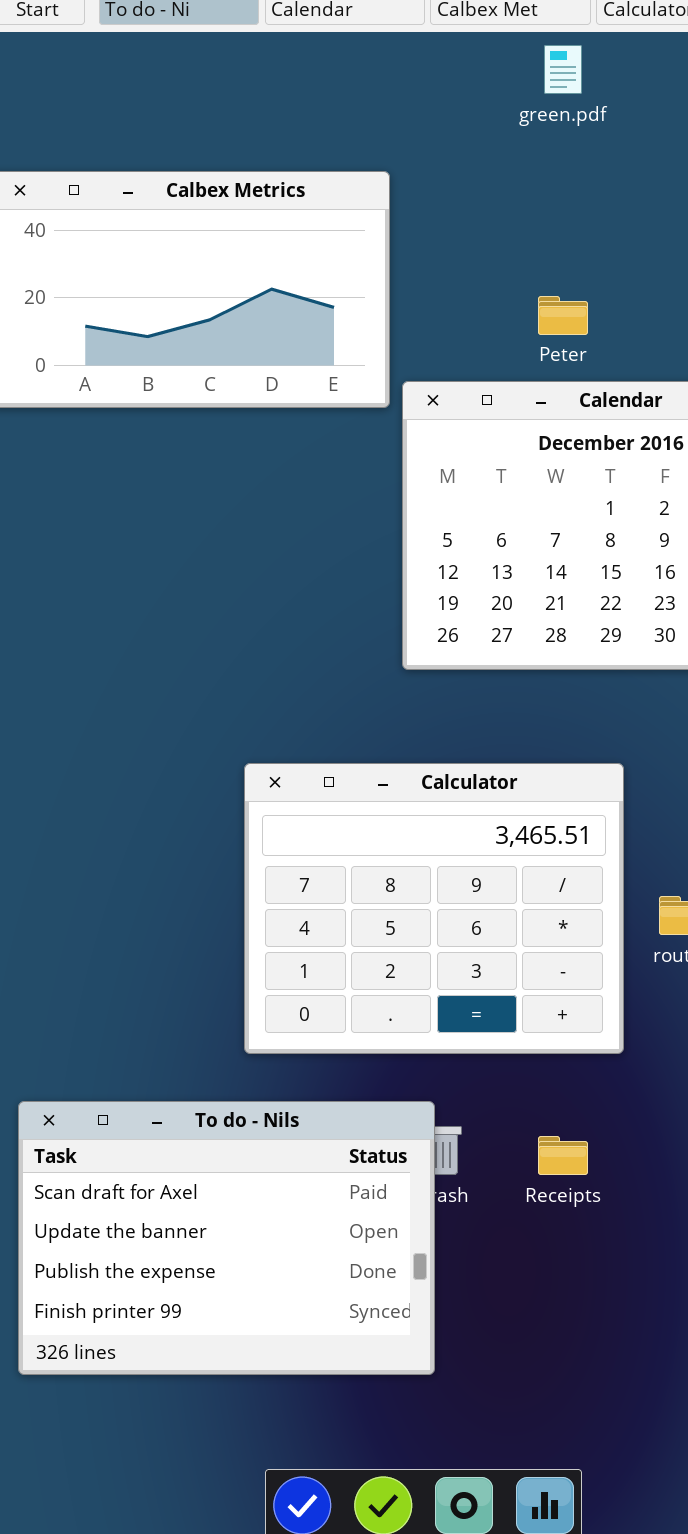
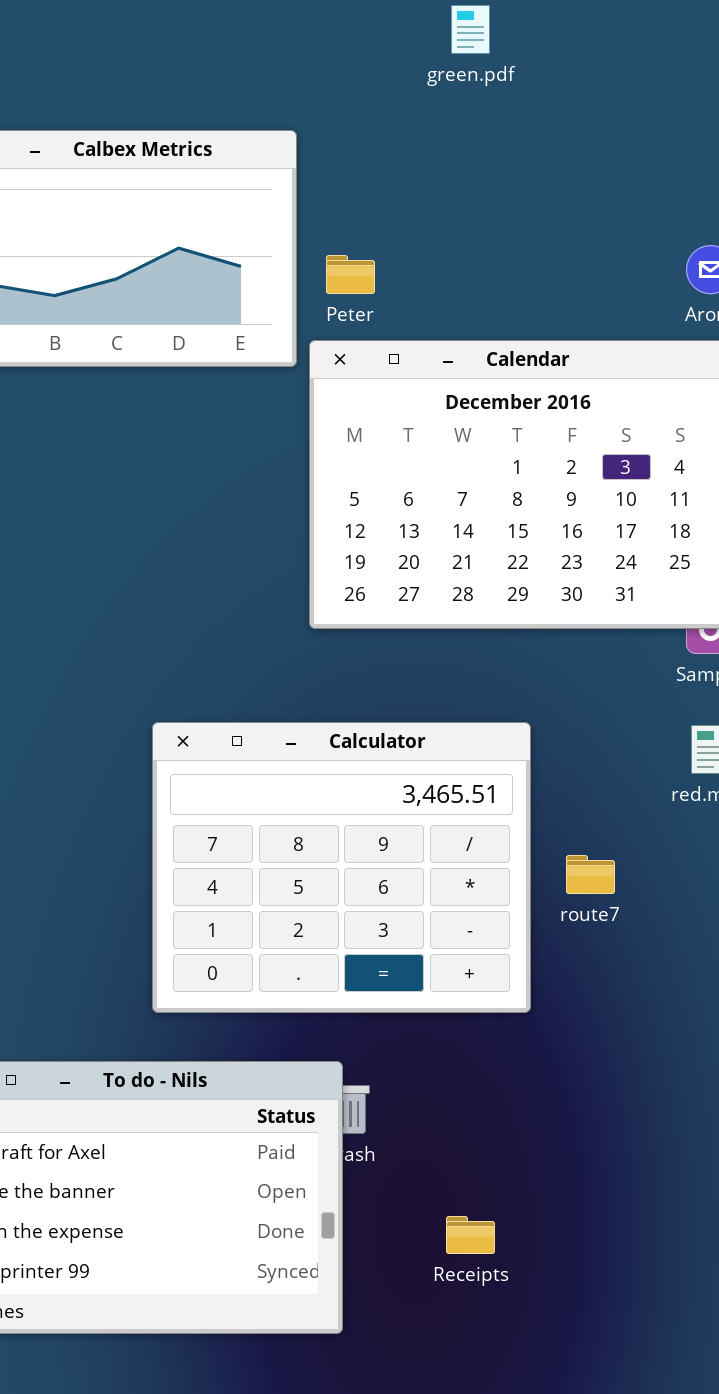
Peter: [538,296,588,335] -> [326,255,375,294], moved
Receipts: [538,1136,588,1175] -> [446,1216,495,1254], moved

